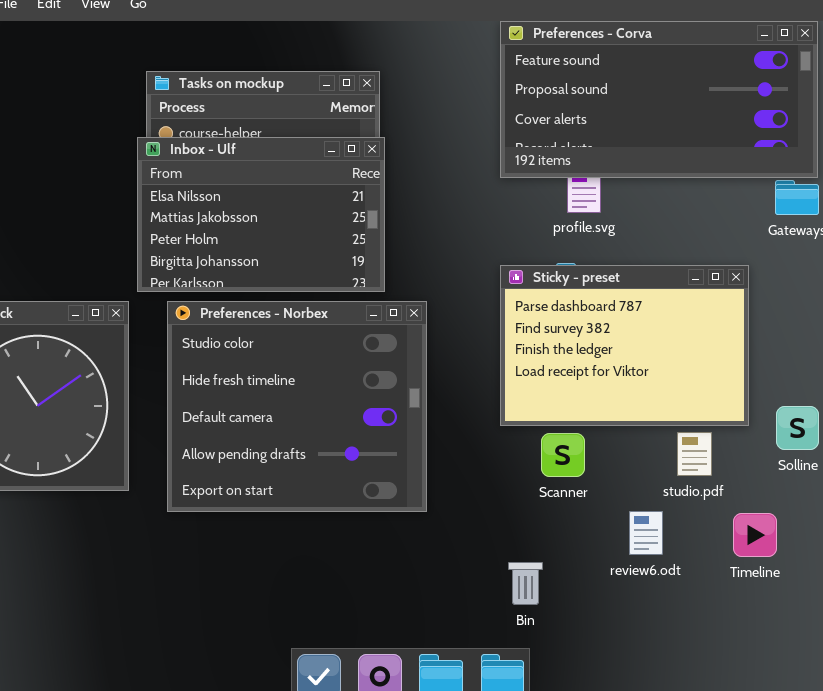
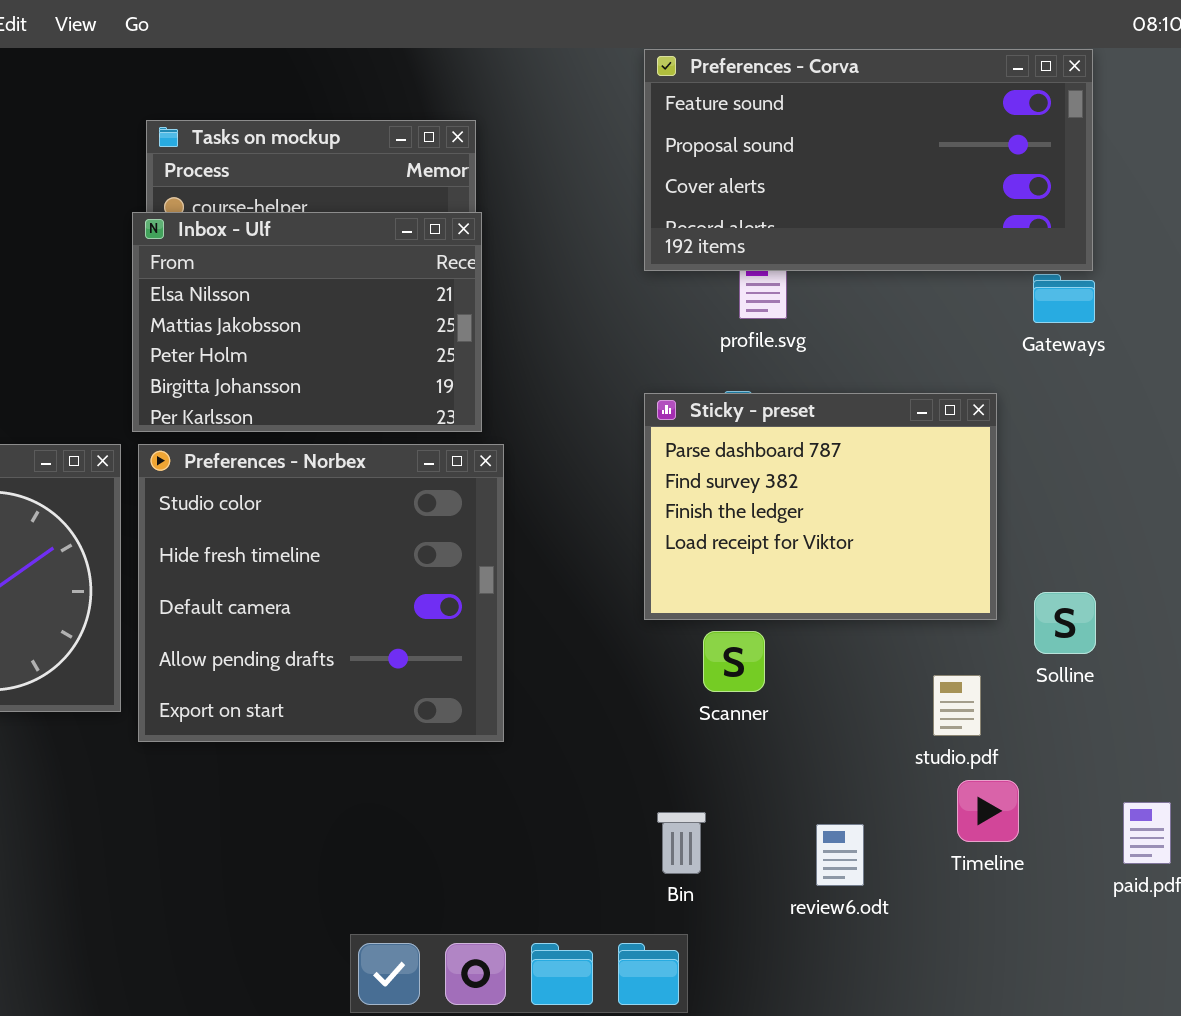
Preferences - Norbex: [167,301,427,512] -> [138,444,504,742], moved
studio.pdf: [677,432,712,476] -> [933,675,981,736], moved
review6.odt: [629,511,663,555] -> [816,824,864,886], moved
Timeline: [733,513,777,557] -> [957,780,1019,842], moved

